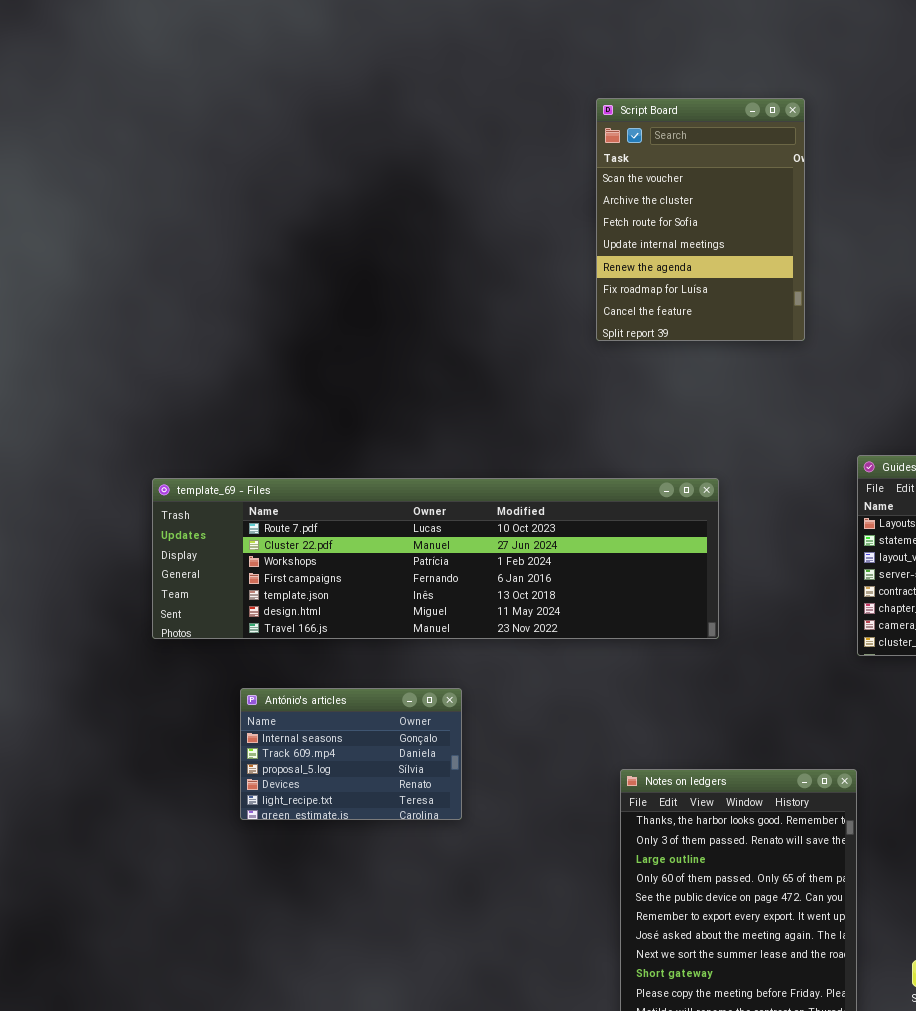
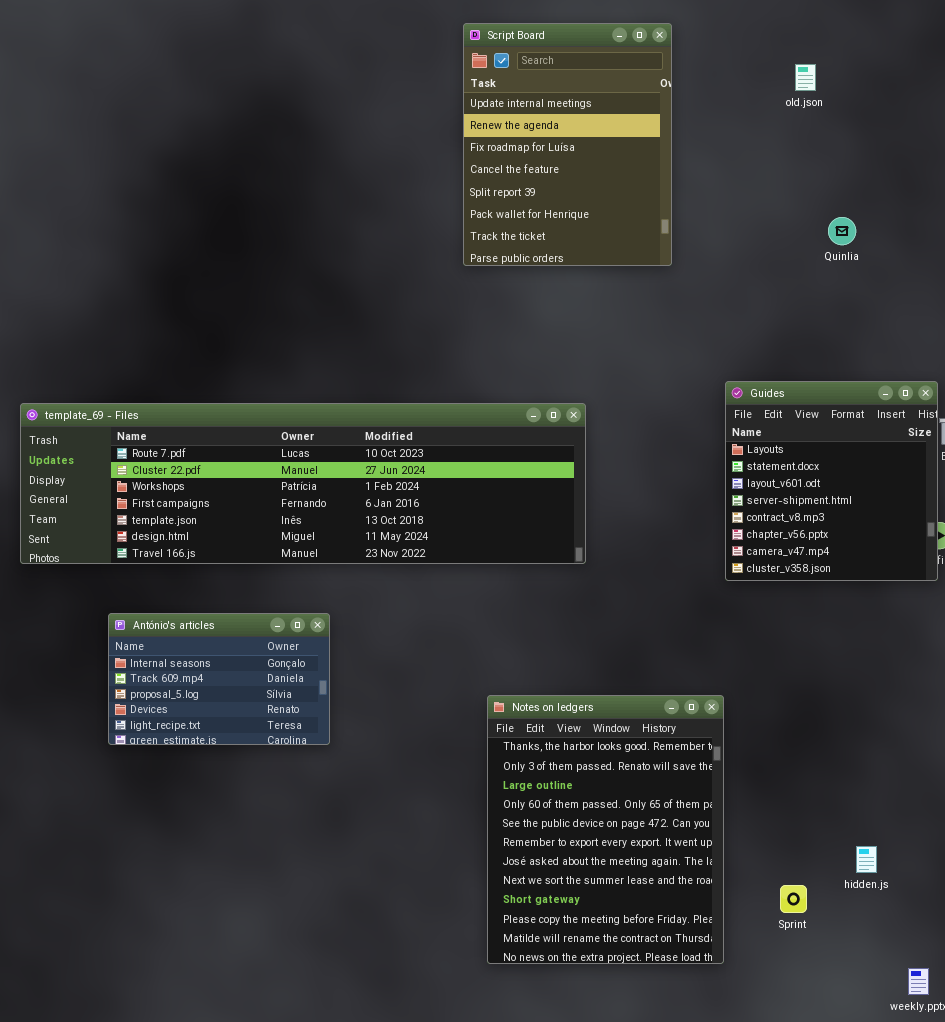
Script Board: [596,98,805,341] -> [463,23,672,266], scrolled down 3 rows

